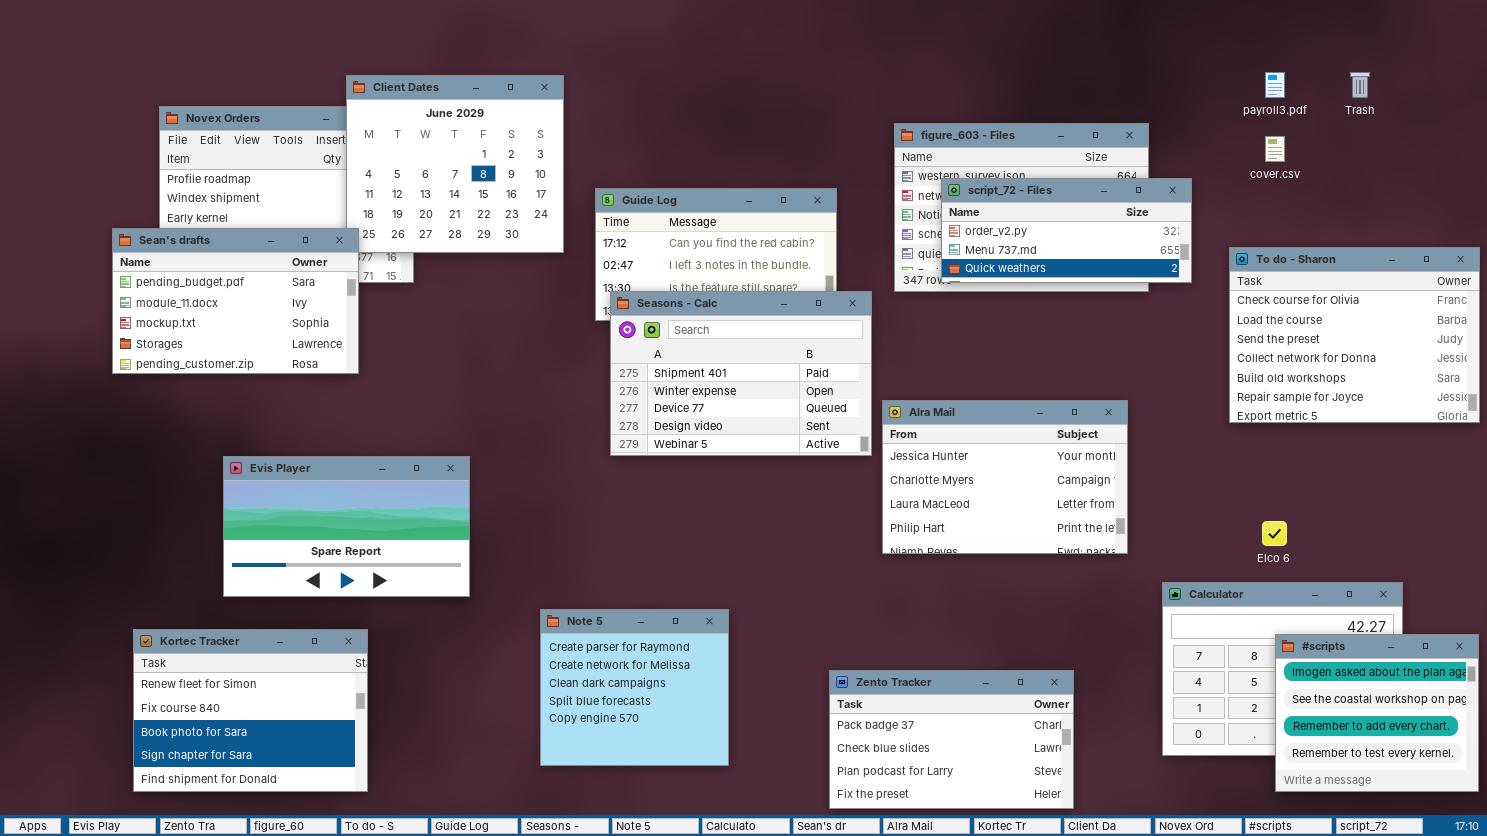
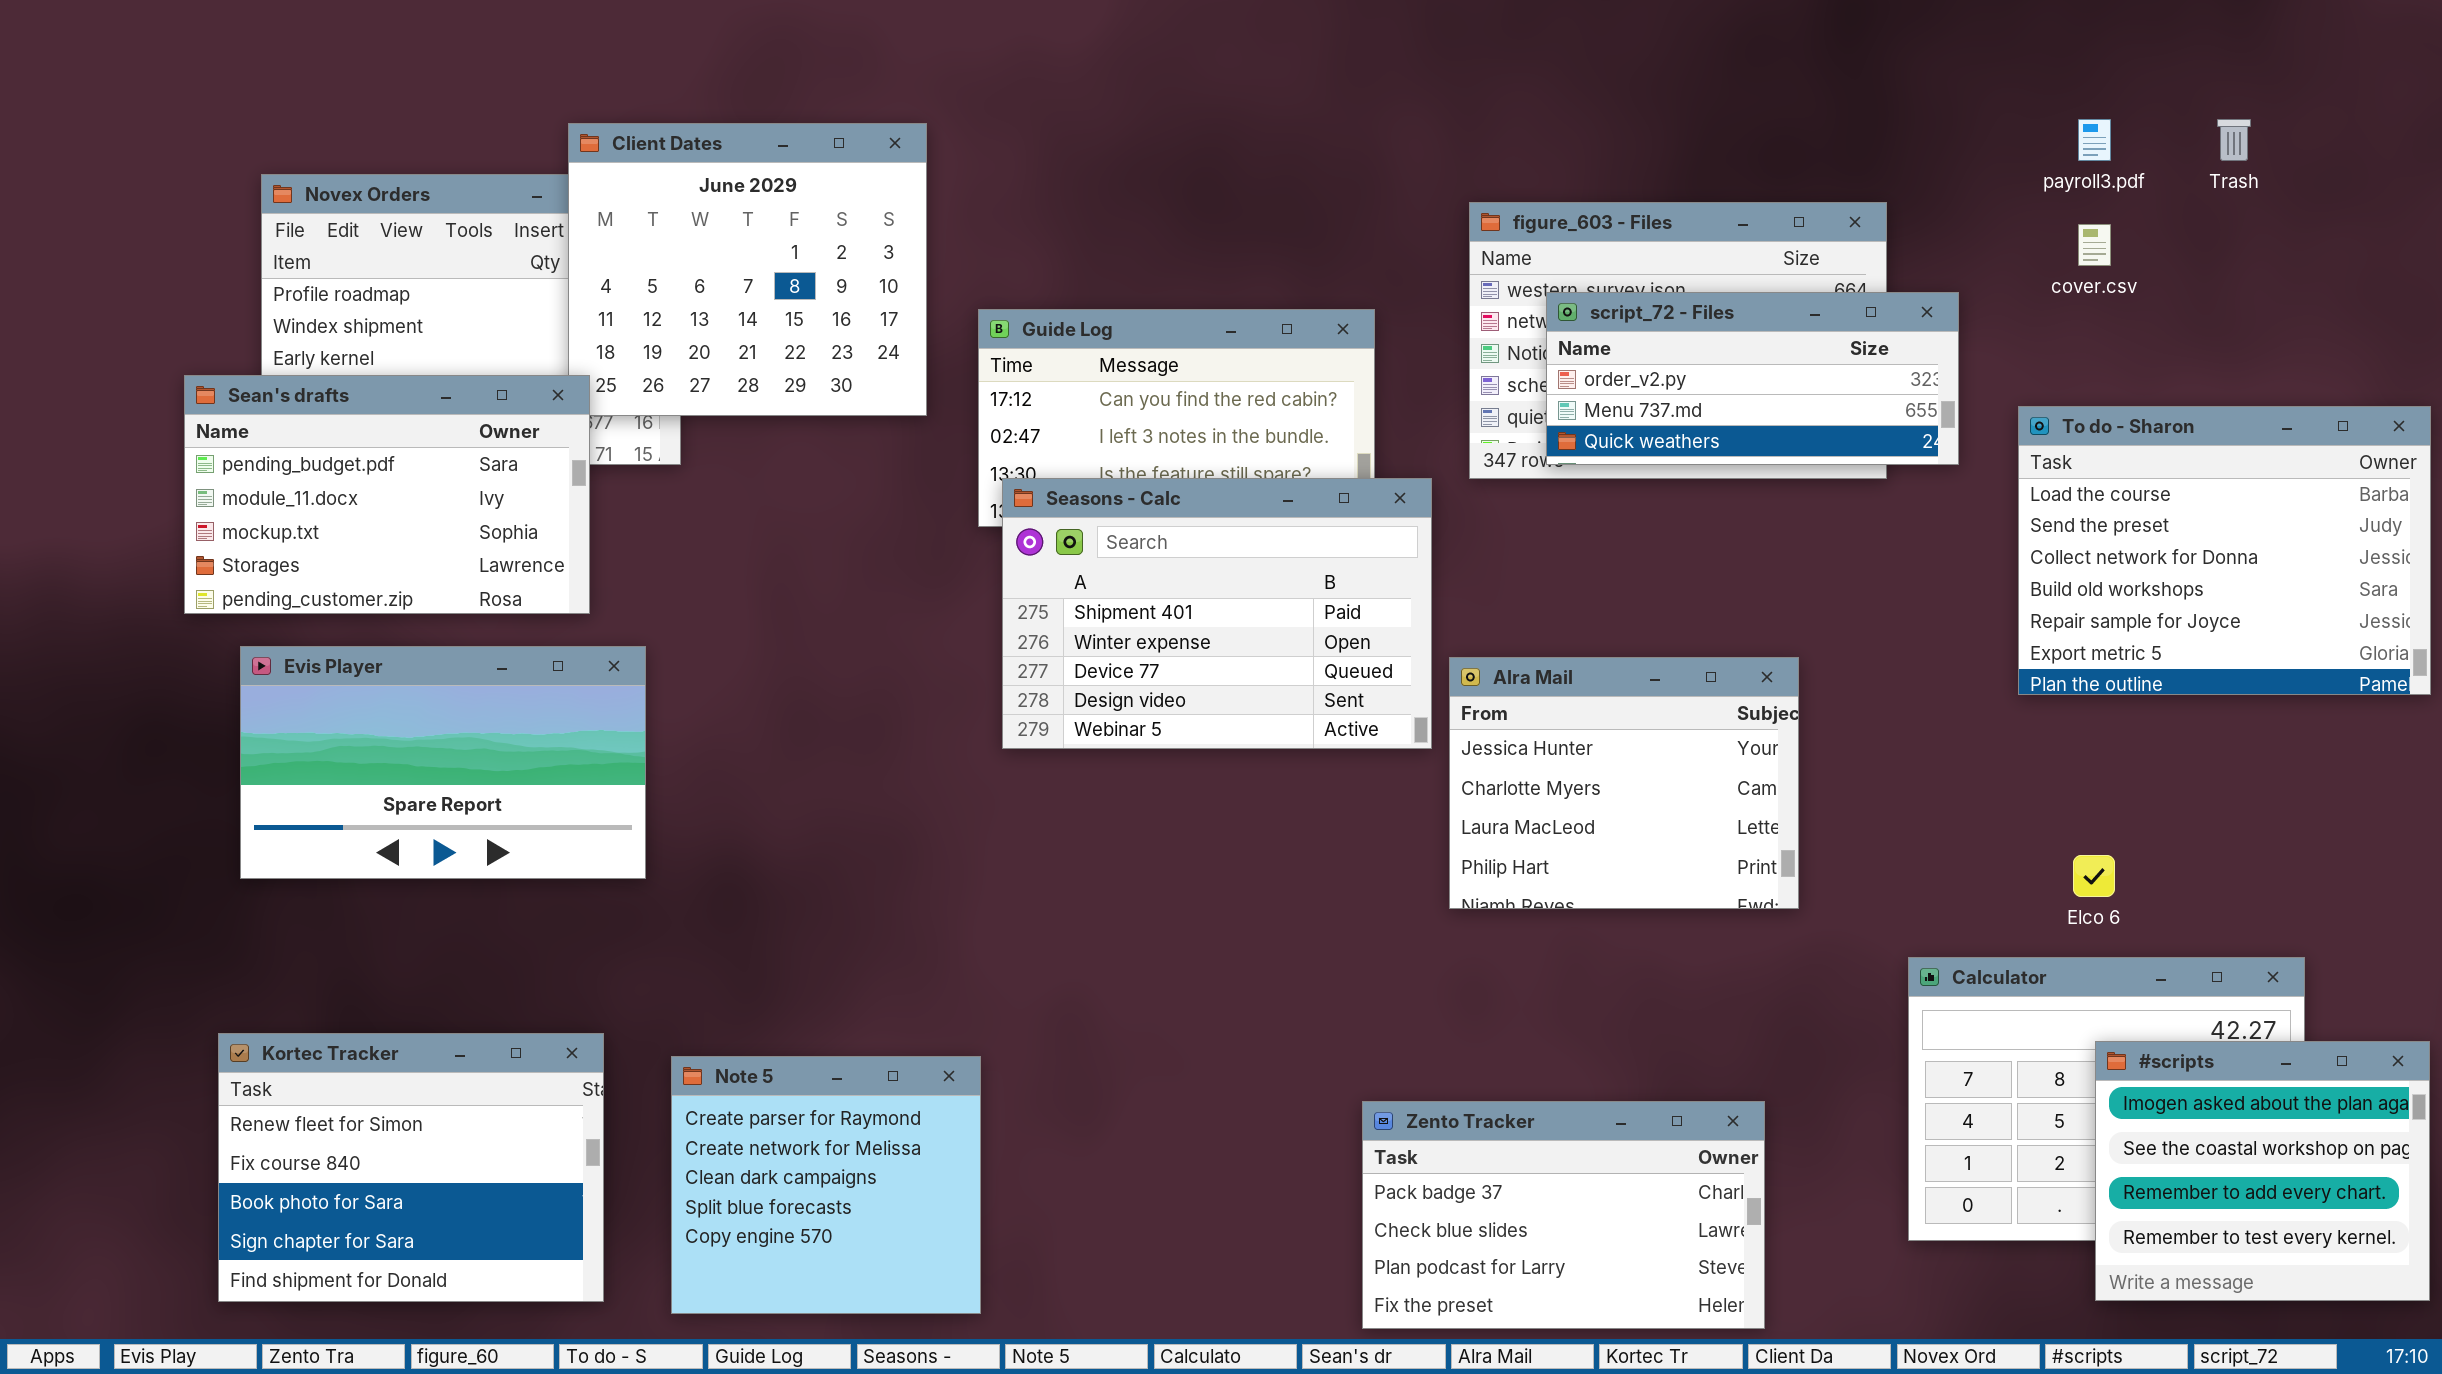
To do - Sharon: [1229,247,1480,423] -> [2018,406,2431,695], scrolled down 1 row
Alra Mail: [882,400,1128,554] -> [1449,657,1799,909], resized
Evis Player: [223,456,470,597] -> [240,646,646,879], moved
Note 5: [540,609,729,766] -> [671,1056,981,1314], moved

